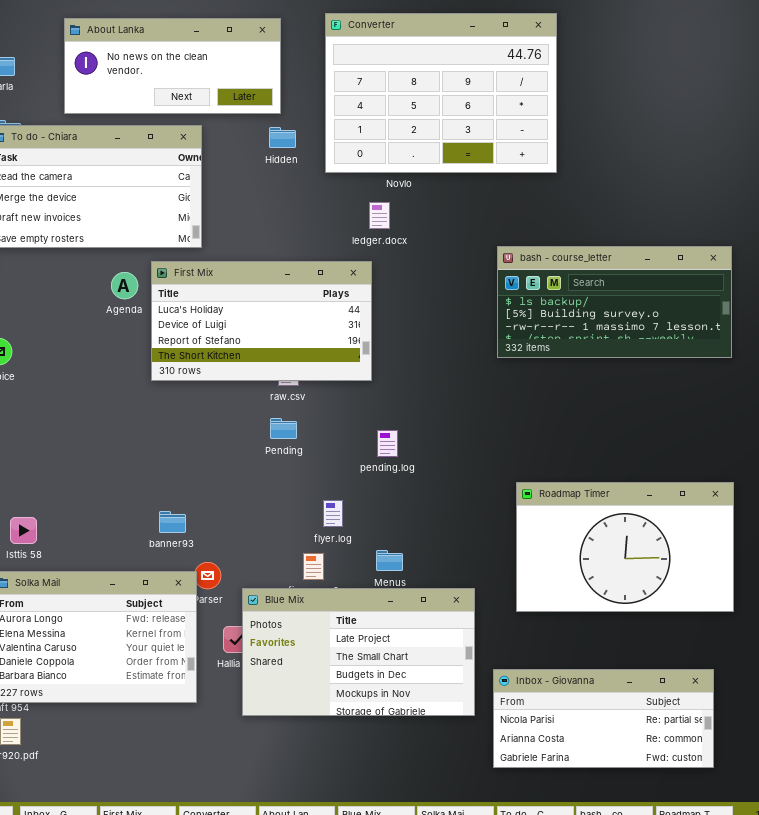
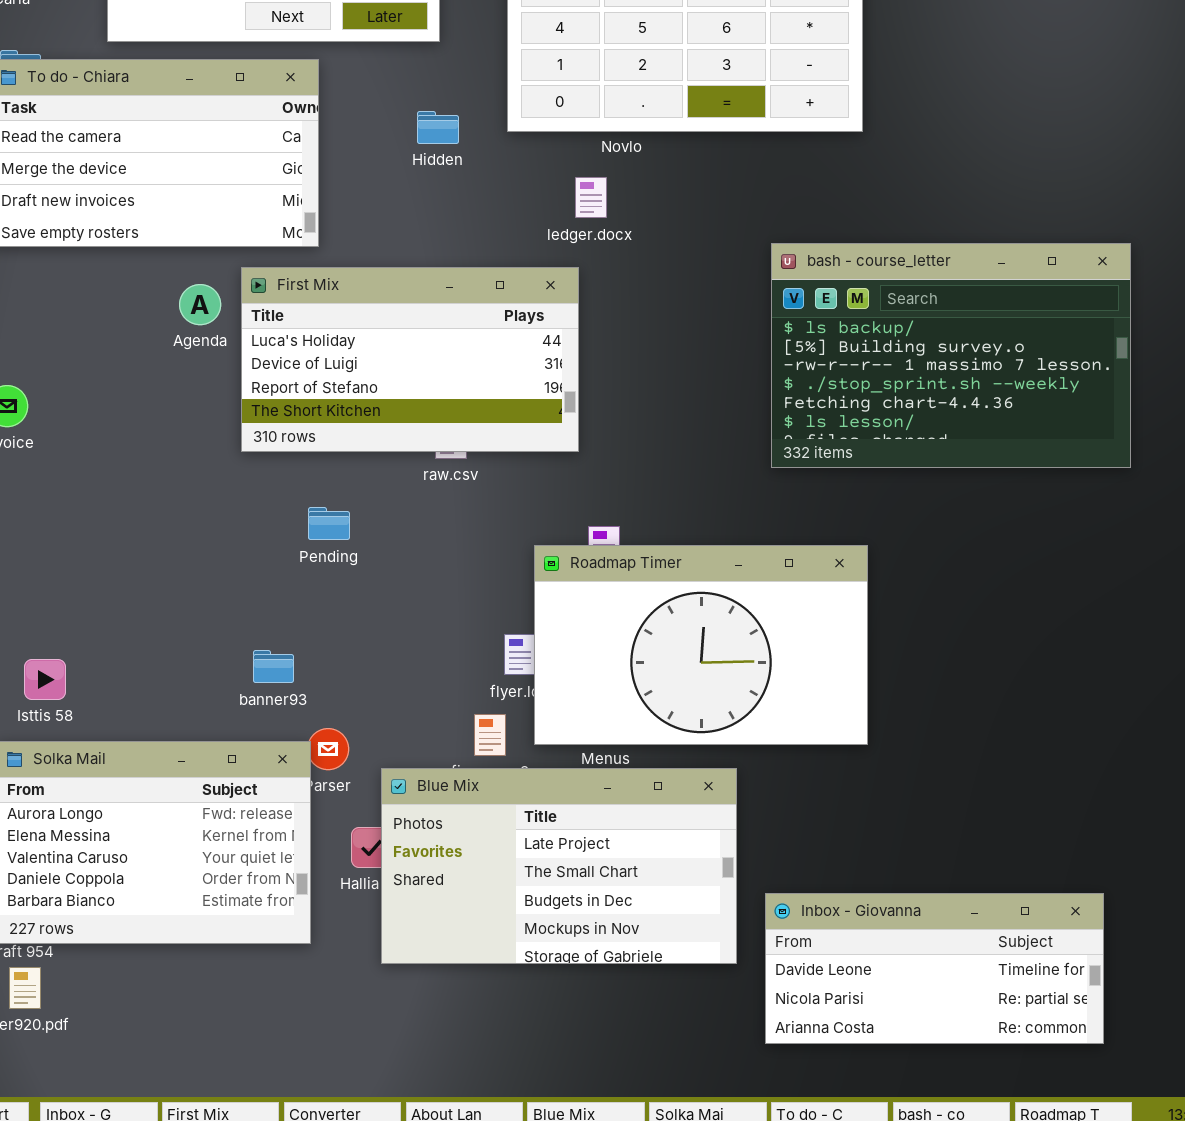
Hidden: [269,127,296,148] -> [417,111,459,144], moved
bash - course_letter: [497,246,732,358] -> [771,243,1131,468], resized
Pending: [270,418,297,439] -> [308,507,350,540], moved
Roadmap Timer: [516,482,734,612] -> [534,545,868,745], moved
Inbox - Giovanna: [493,669,714,768] -> [765,893,1104,1044], scrolled up 1 row

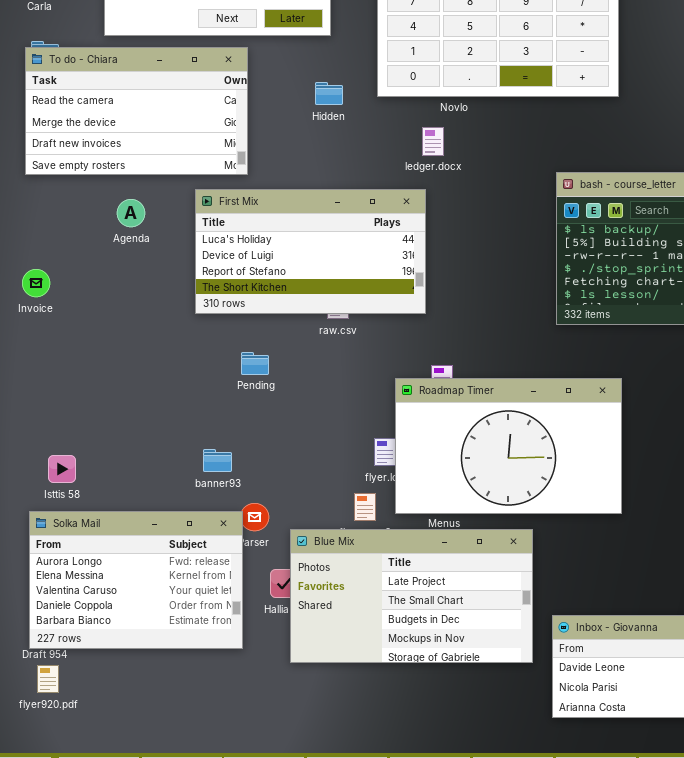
Agenda: [179,284,221,325] -> [117,199,145,227], moved

